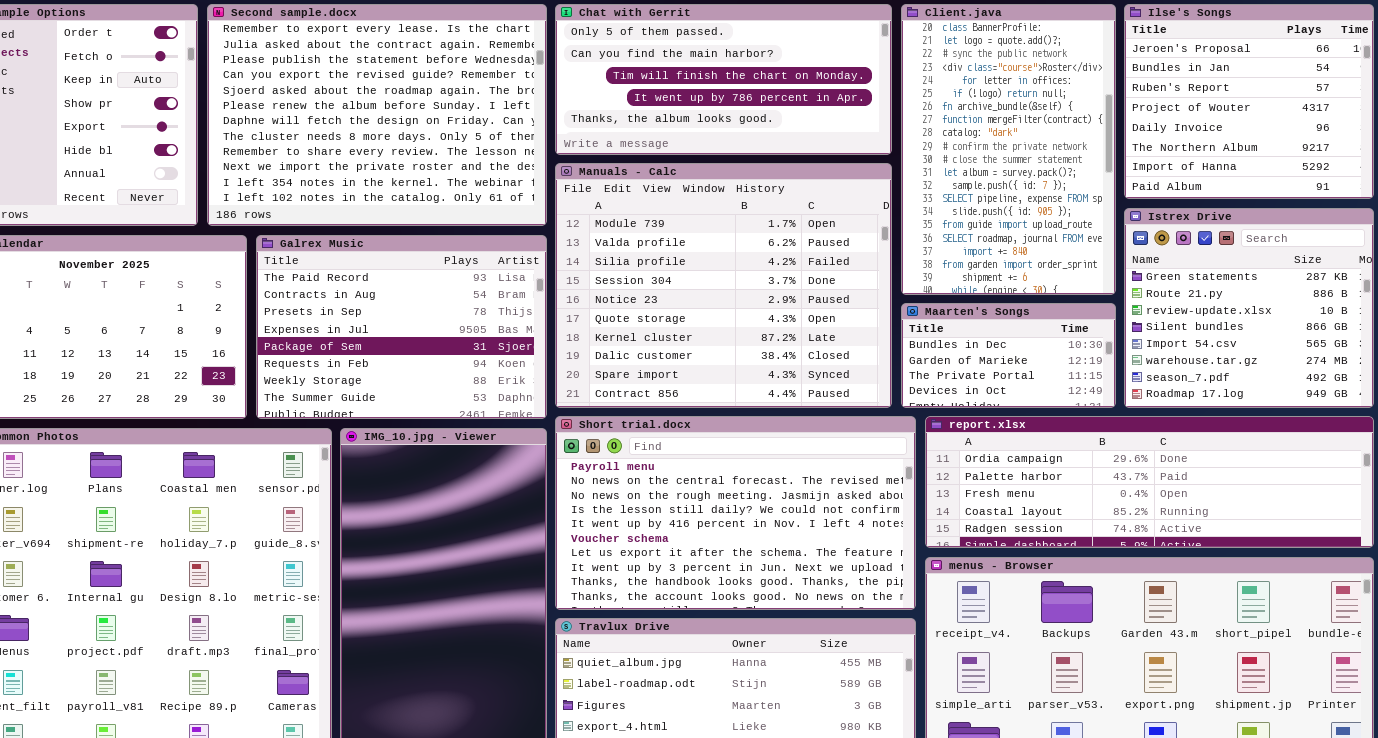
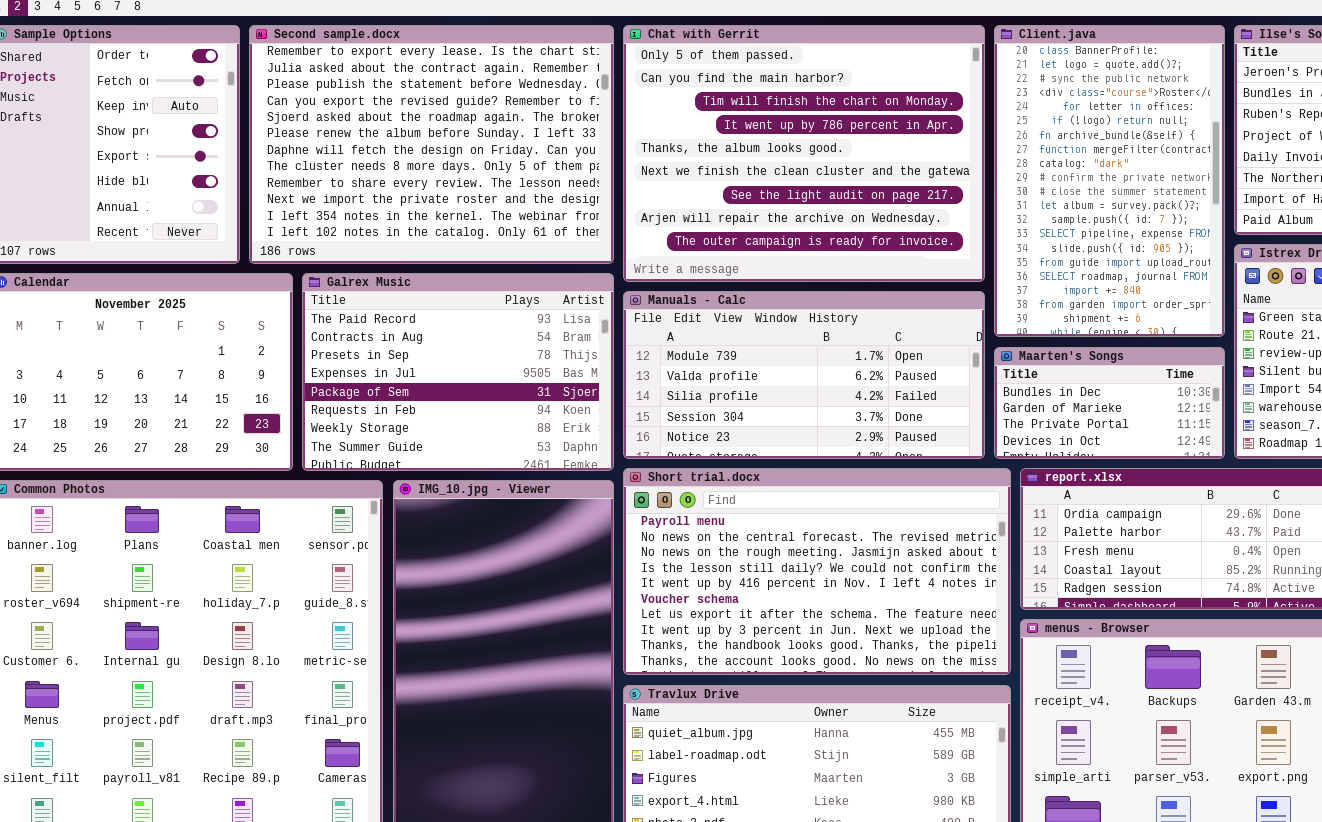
Chat with Gerrit: [555,4,892,155] -> [623,25,985,282], resized
Manuals - Calc: [555,163,892,408] -> [623,291,985,459], resized

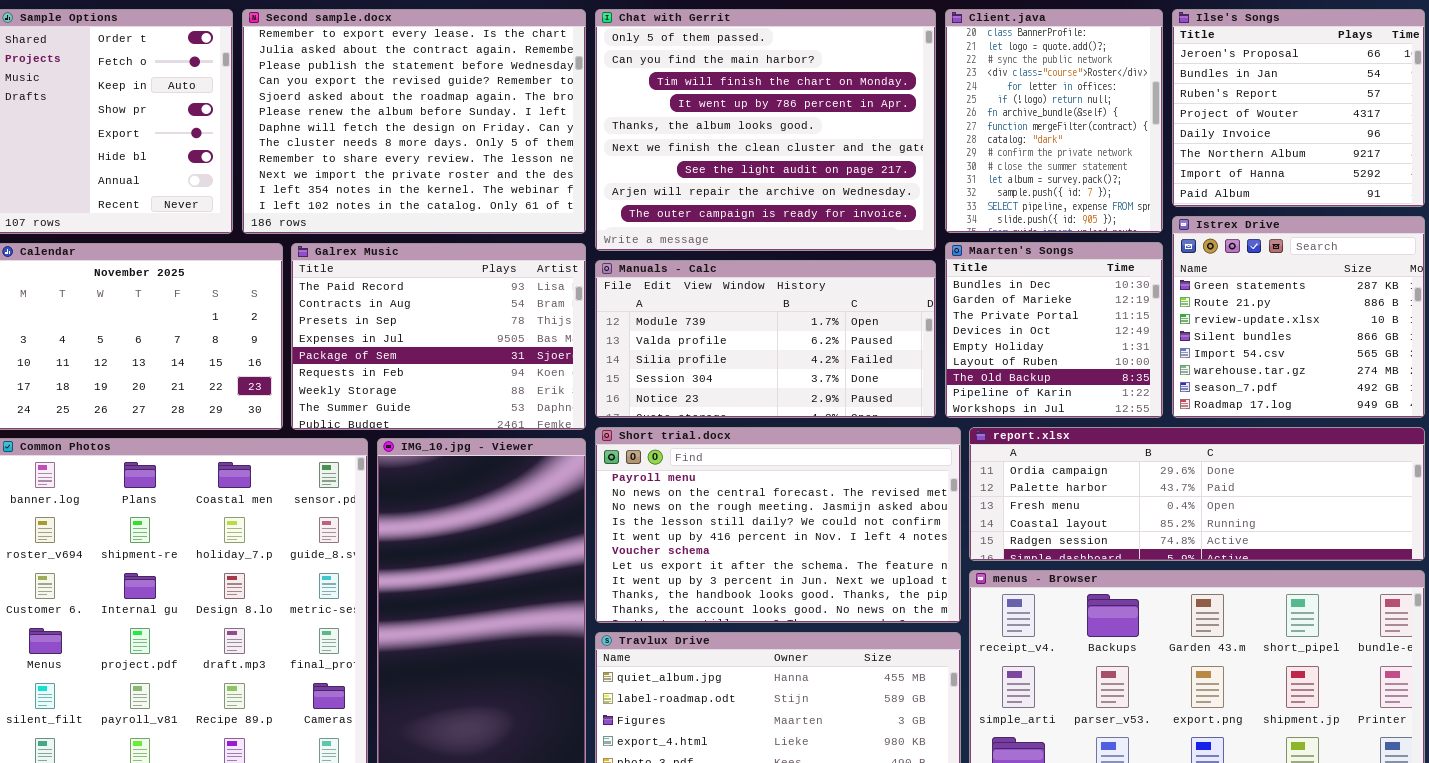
Client.java: [994,25,1225,337] -> [945,9,1163,233], resized
Maarten's Songs: [994,347,1225,459] -> [945,242,1163,418], resized

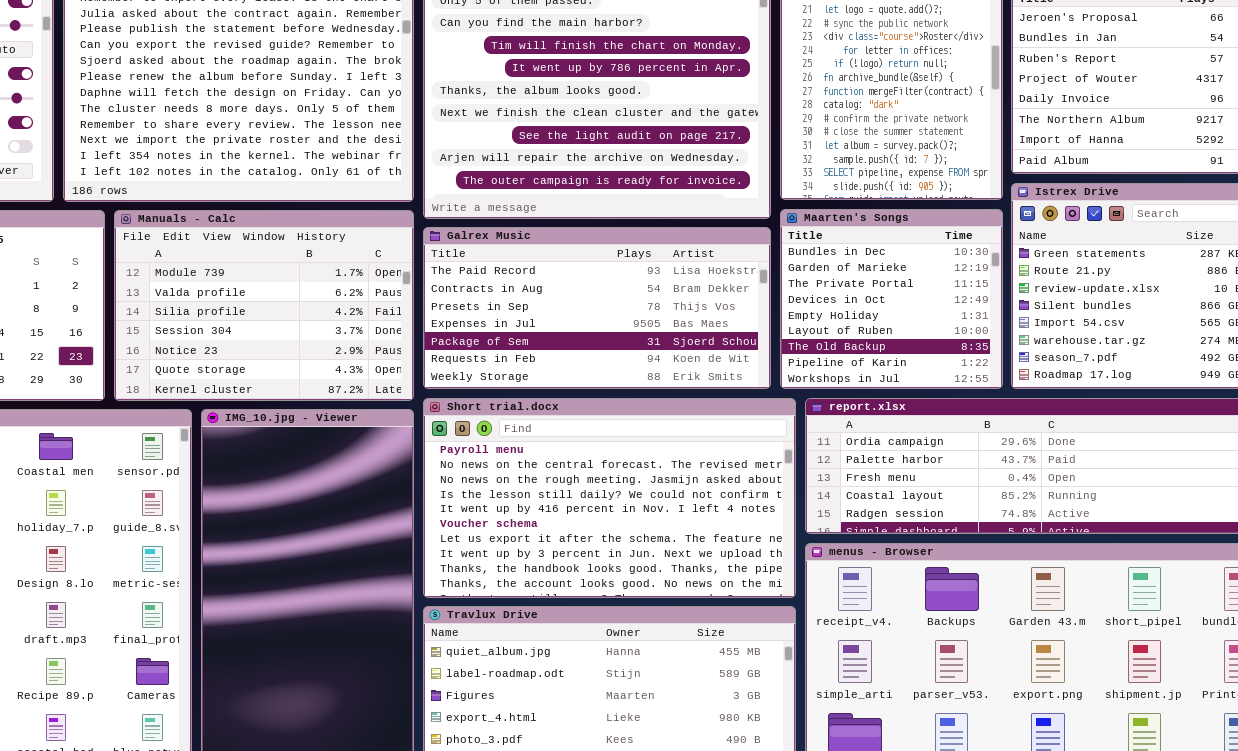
Galrex Music: [291,243,586,430] -> [423,227,771,389], moved, resized
Manuals - Calc: [595,260,936,418] -> [114,210,414,401], moved, resized

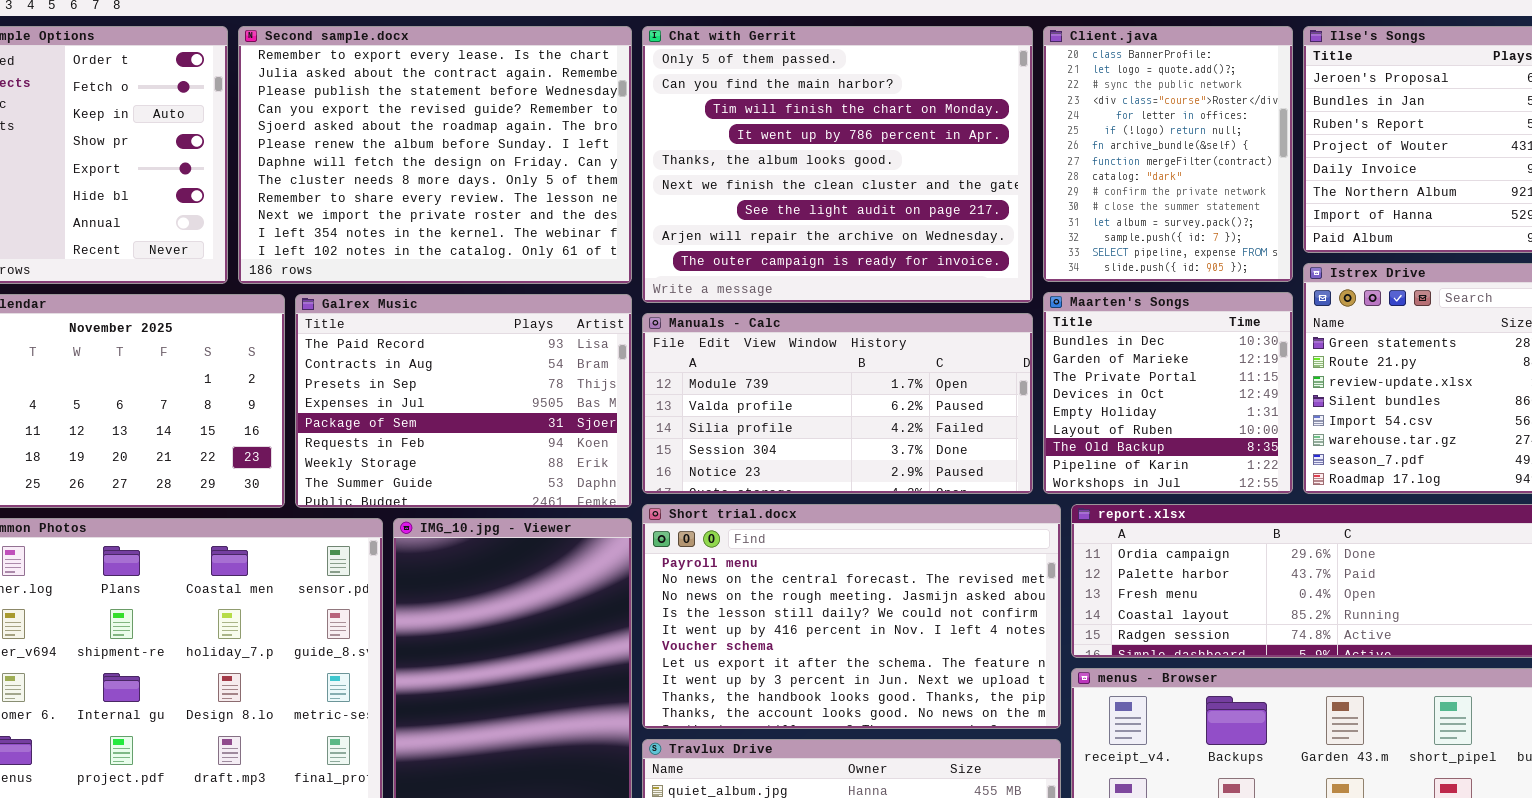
Manuals - Calc: [114,210,414,401] -> [642,313,1033,494], moved, resized
Galrex Music: [423,227,771,389] -> [295,294,632,508], moved, resized

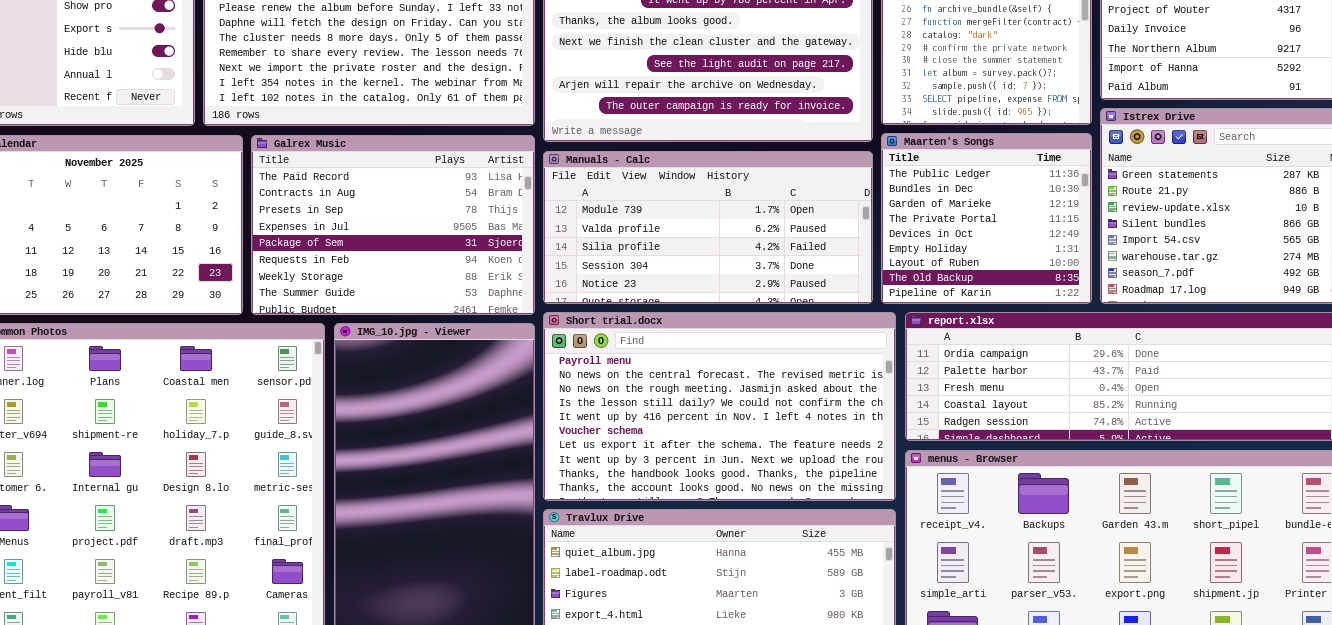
Maarten's Songs: [1043,292,1293,494] -> [881,133,1092,304], scrolled up 1 row

